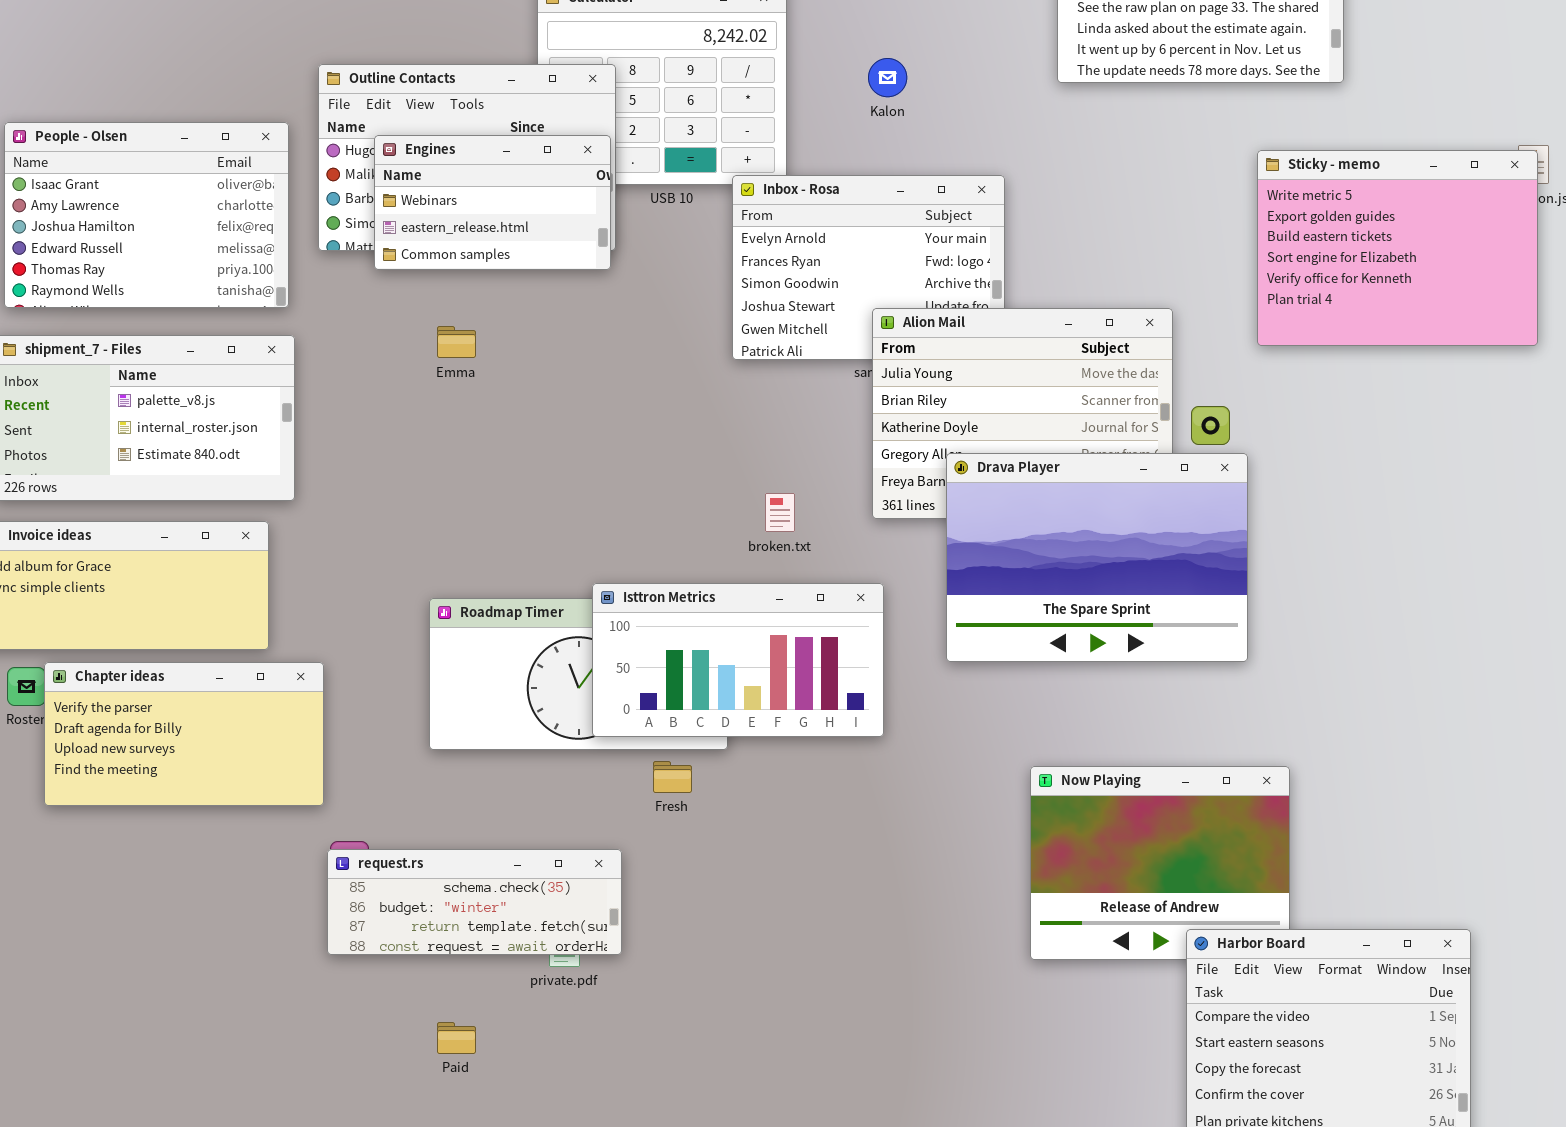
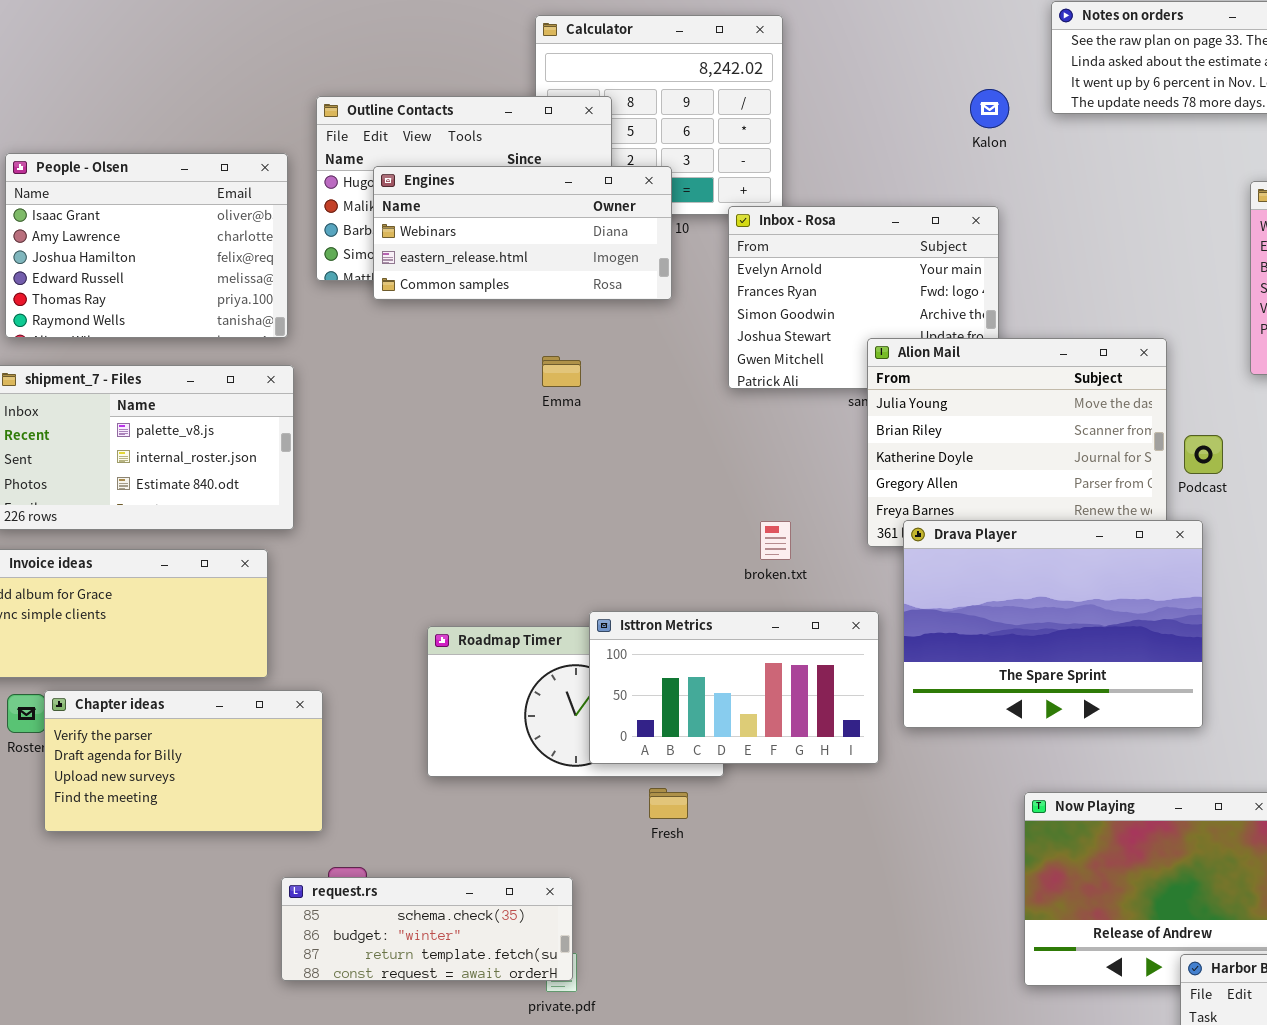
Kalon: [868,58,907,97] -> [970,89,1009,128], moved
Engines: [374,135,611,270] -> [373,166,672,300], resized
Emma: [437,326,476,358] -> [542,356,581,387], moved
Drava Player: [946,453,1248,662] -> [903,520,1203,728], moved
request.rs: [327,849,622,955] -> [281,877,573,981], moved

